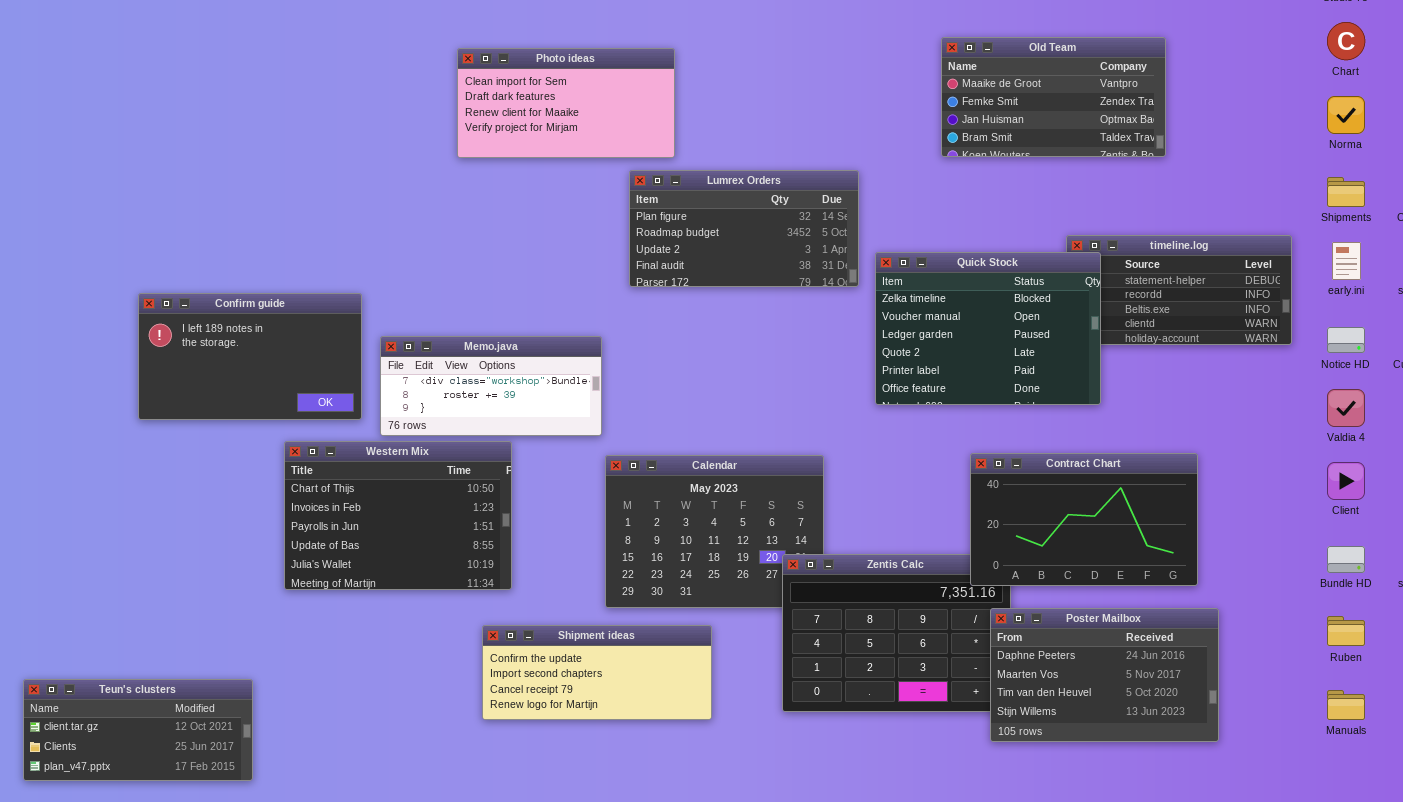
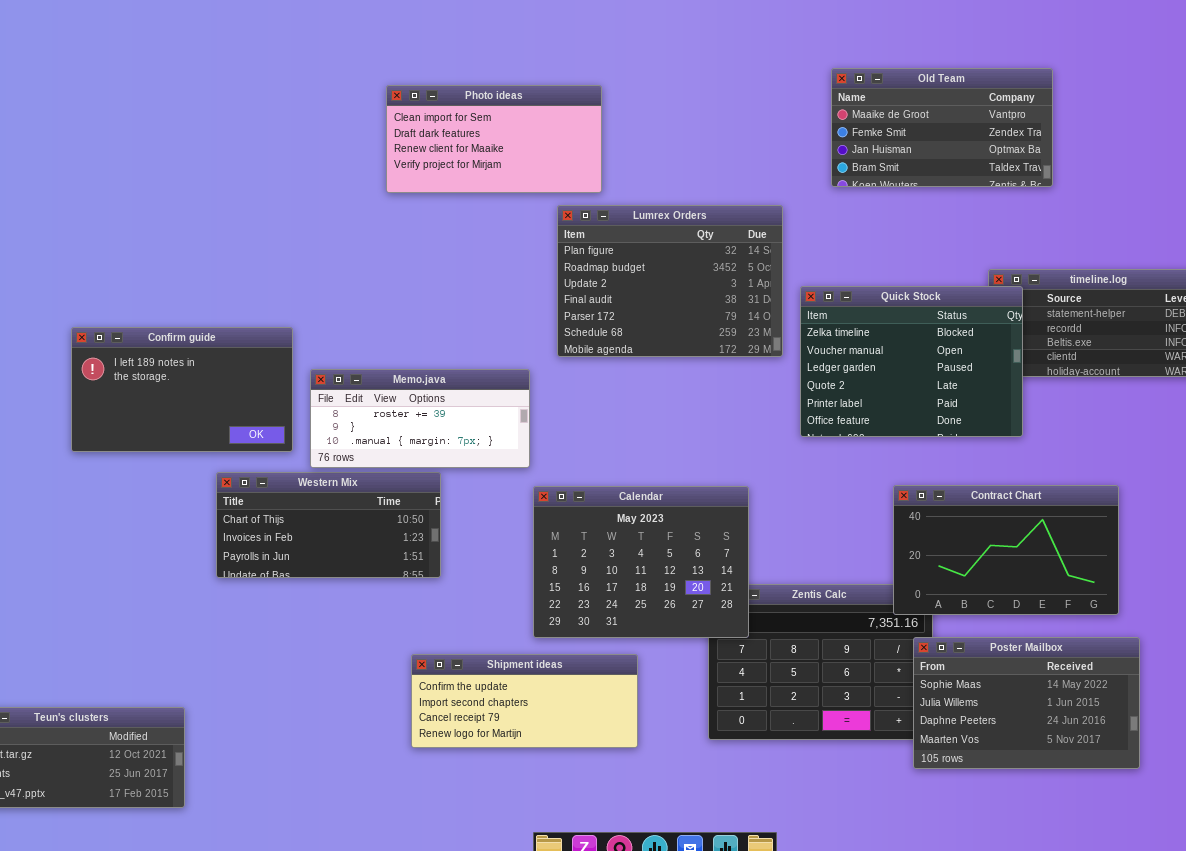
Old Team: [941,37,1166,157] -> [831,68,1053,187], moved
Lumrex Orders: [629,170,859,287] -> [557,205,783,357], resized
Memo.java: [380,336,602,436] -> [310,369,530,468], scrolled down 1 row
Western Mix: [284,441,512,590] -> [216,472,441,578], resized
Calendar: [605,455,824,608] -> [533,486,749,638], raised
Poster Mailbox: [990,608,1219,742] -> [913,637,1140,769], scrolled up 2 rows

